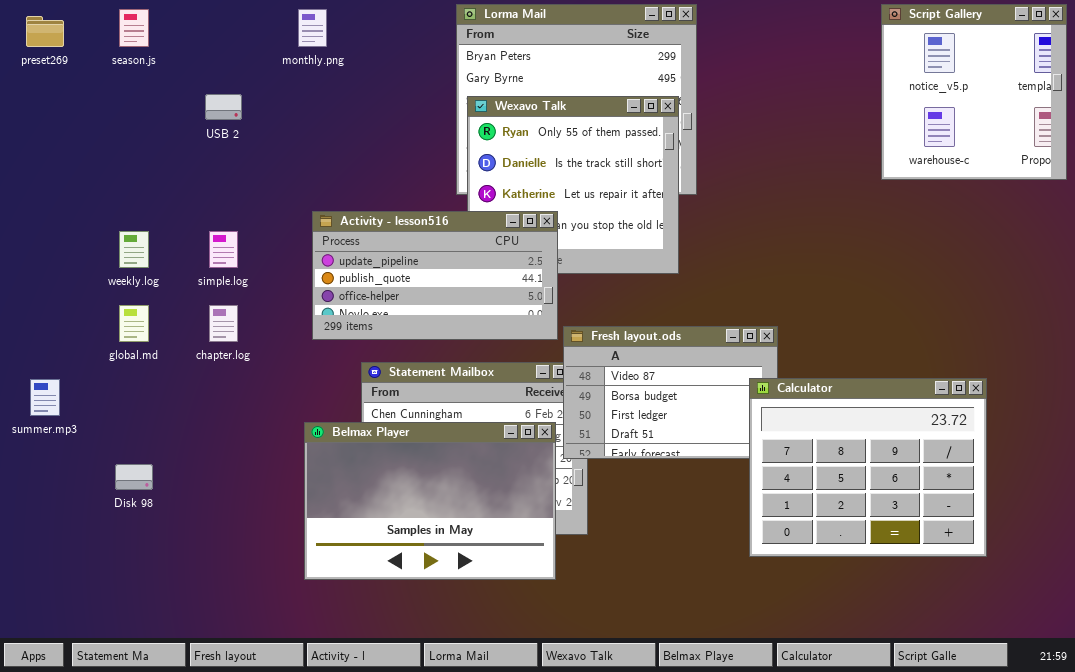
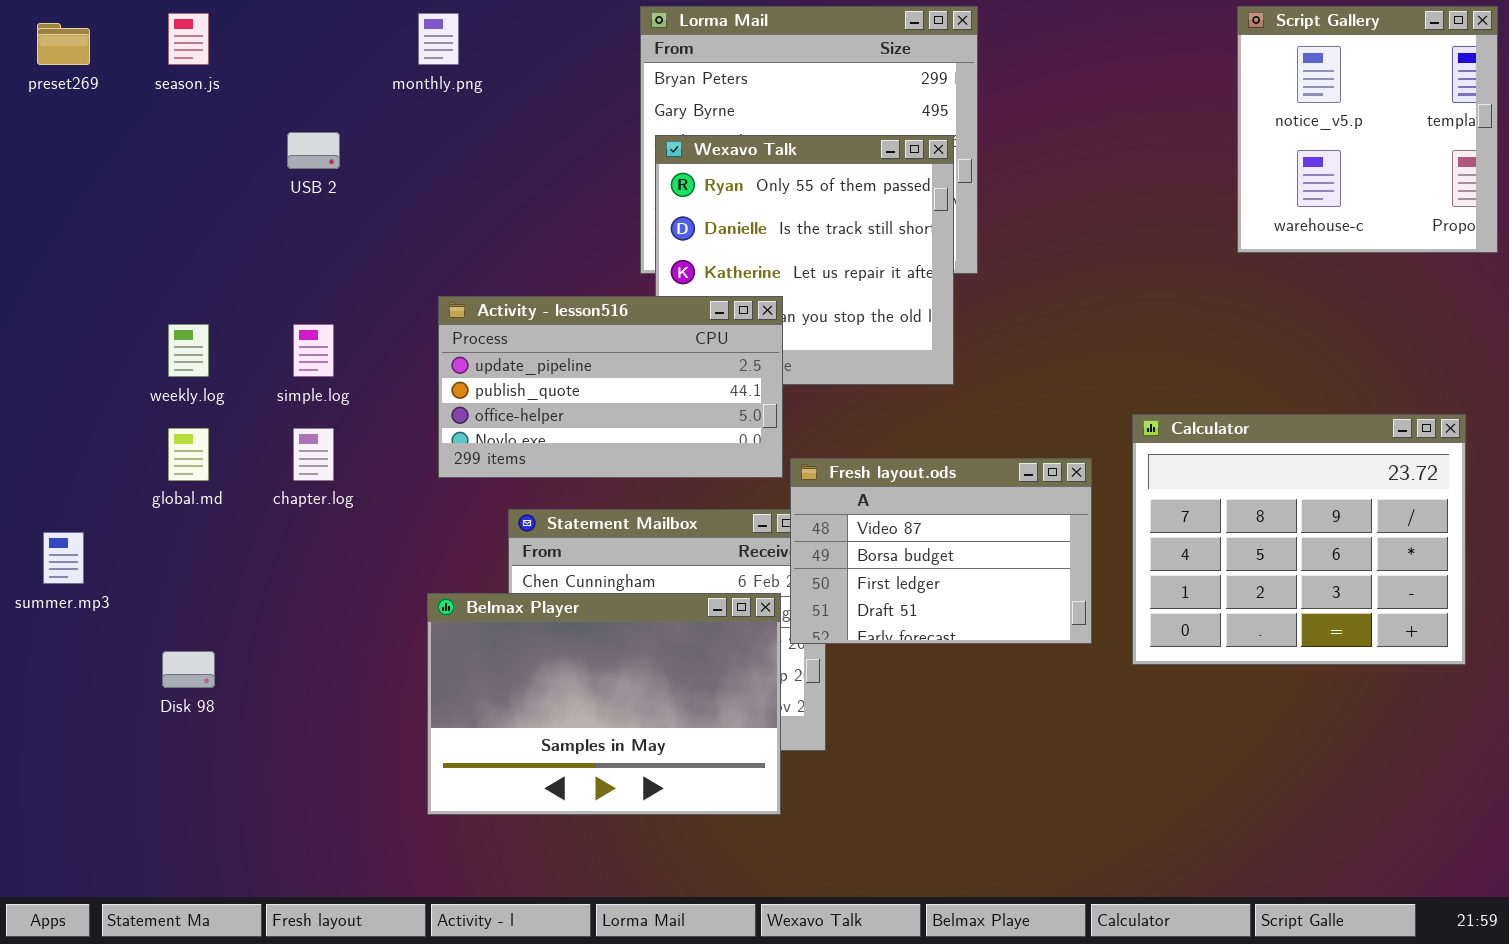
Calculator: [749,378,987,557] -> [1132,414,1466,665], moved

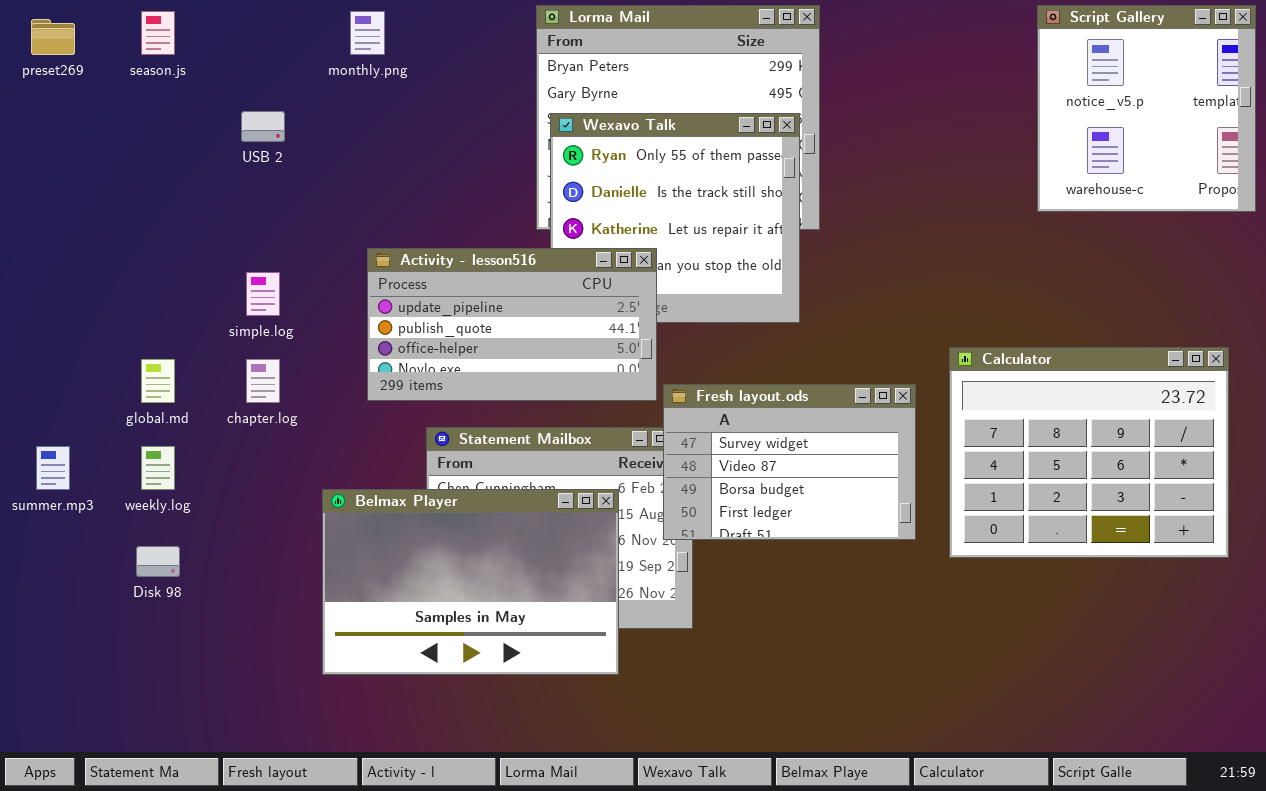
weekly.log: [168,324,209,377] -> [141,446,175,490], moved
Fresh layout.ods: [790,458,1092,644] -> [663,384,916,540], scrolled up 1 row
Belmax Player: [427,593,781,815] -> [322,489,619,675], moved

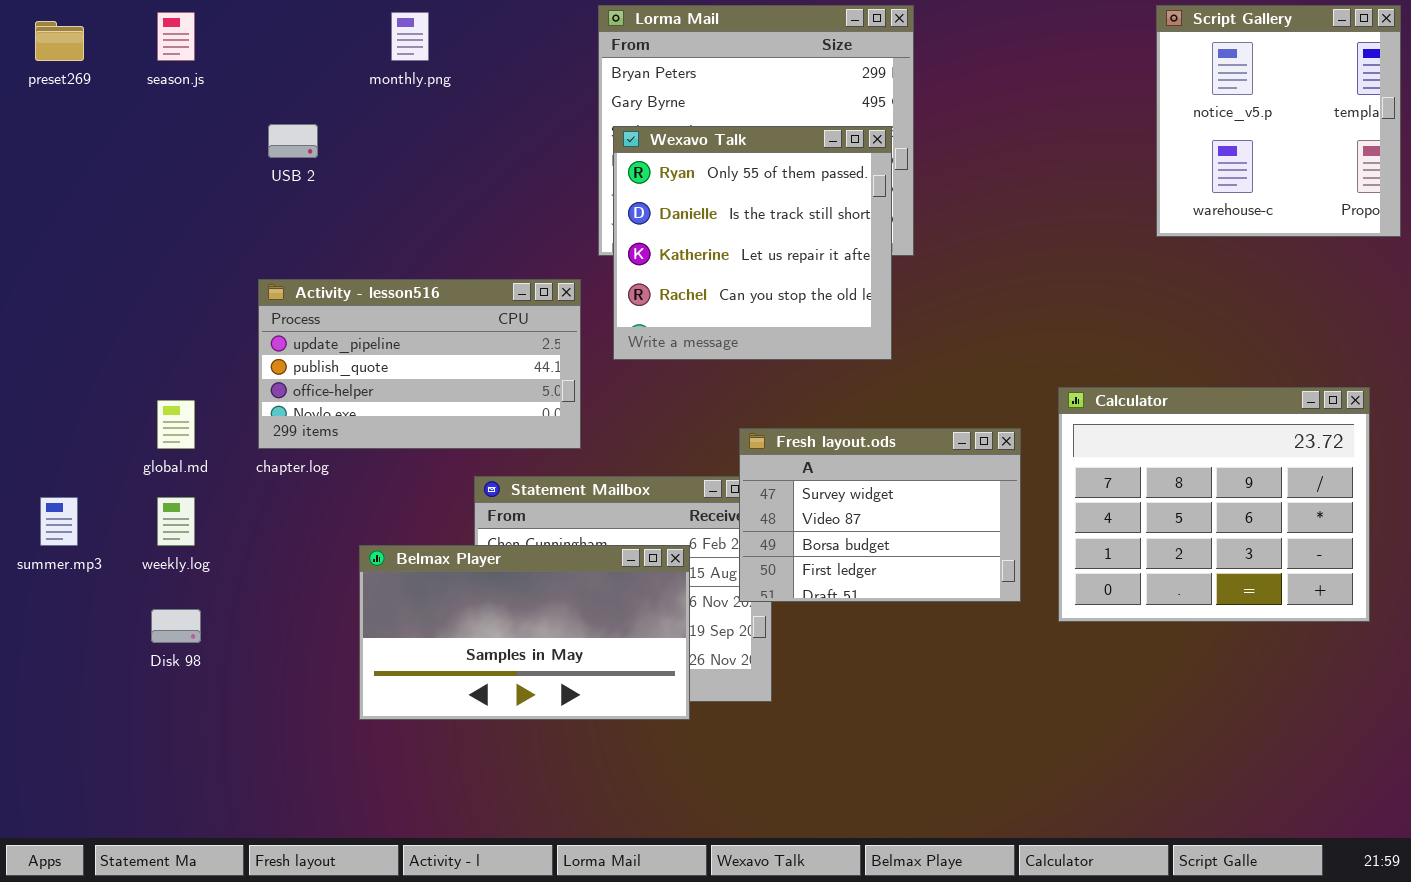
Activity - lesson516: [367,248,657,401] -> [258,279,581,449], moved
Belmax Player: [322,489,619,675] -> [359,545,690,720], resized

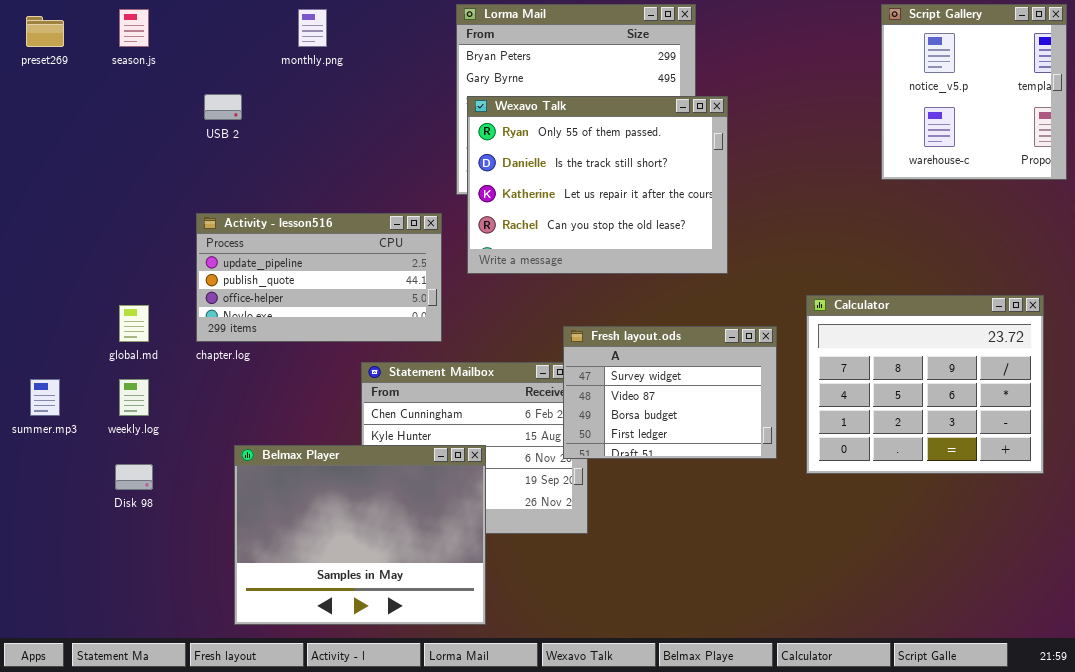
Wexavo Talk: [613,126,892,360] -> [467,96,728,274], resized
Belmax Player: [359,545,690,720] -> [234,445,486,625], moved, resized

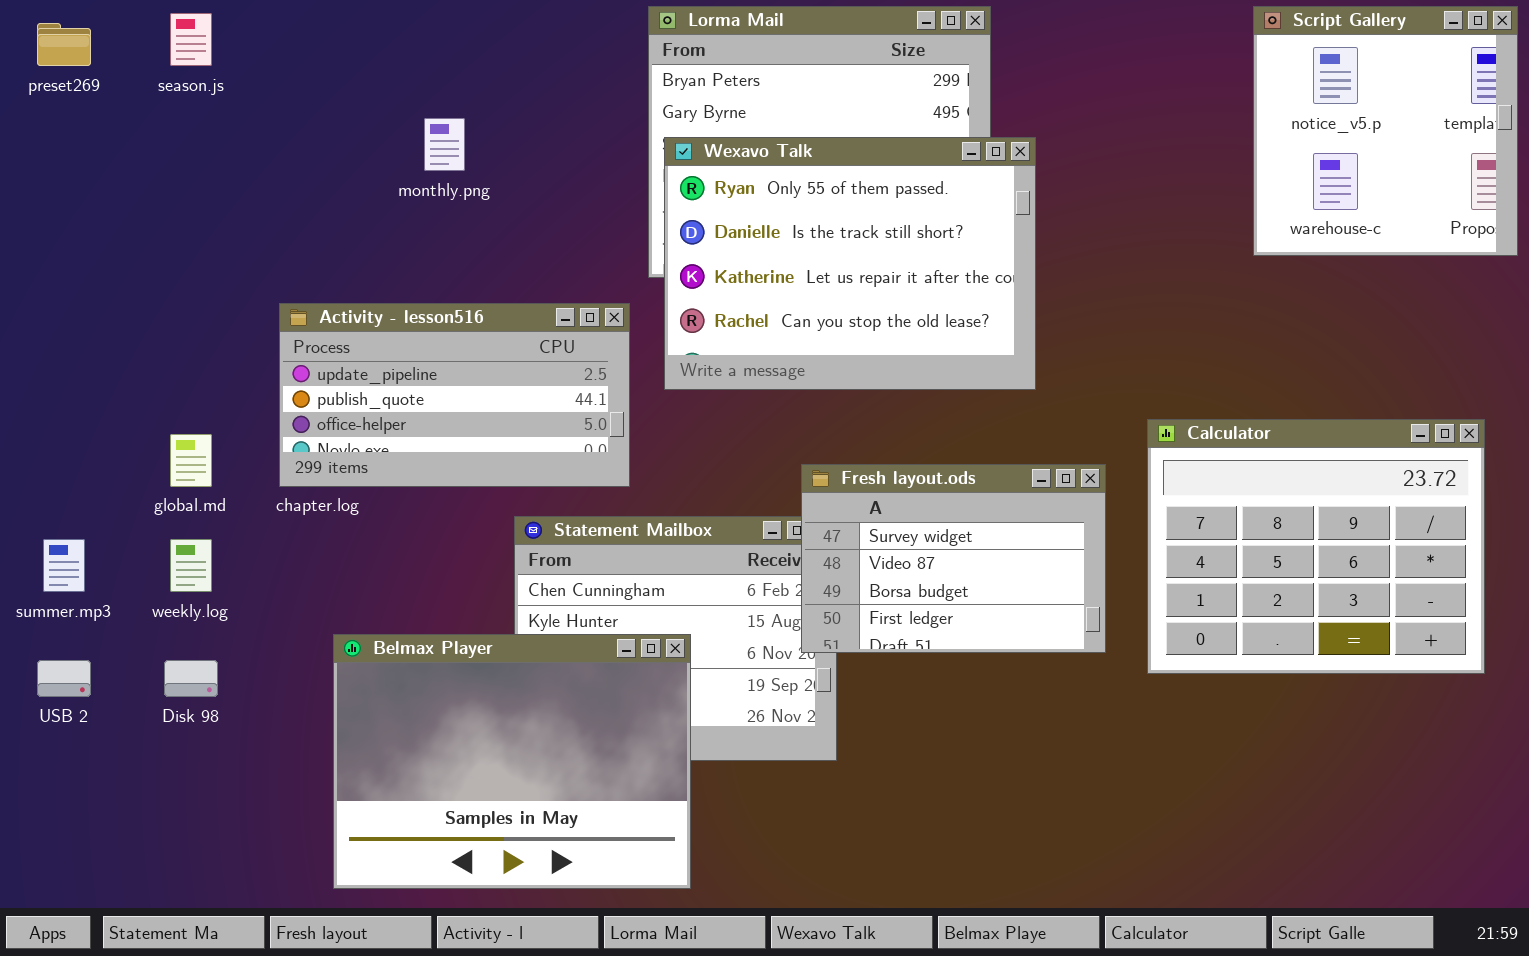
monthly.png: [298,9,327,47] -> [424,118,465,171], moved
USB 2: [204,94,242,120] -> [37,660,91,697], moved

